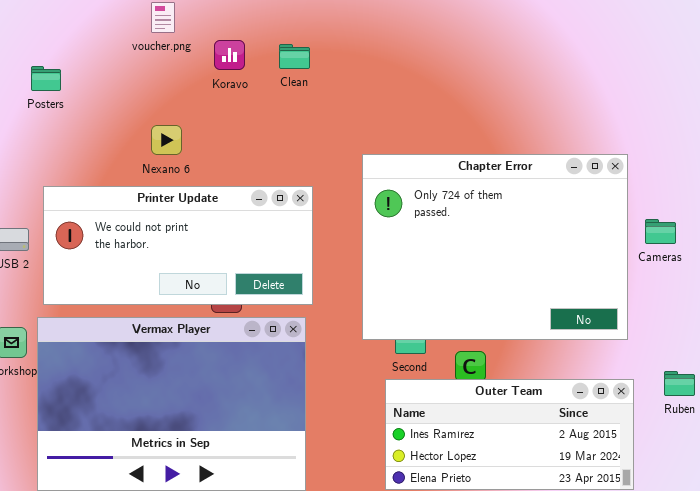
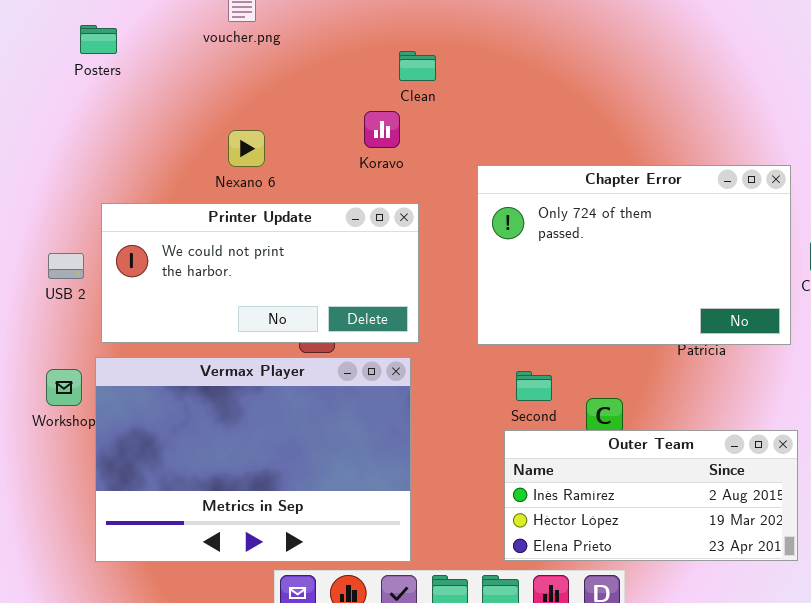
Koravo: [214,40,245,70] -> [364,111,400,148], moved
Clean: [279,44,310,69] -> [399,51,436,81], moved
Posters: [31,66,61,91] -> [80,25,117,54], moved
Chapter Error: [362,154,628,340] -> [477,165,791,345], resized

